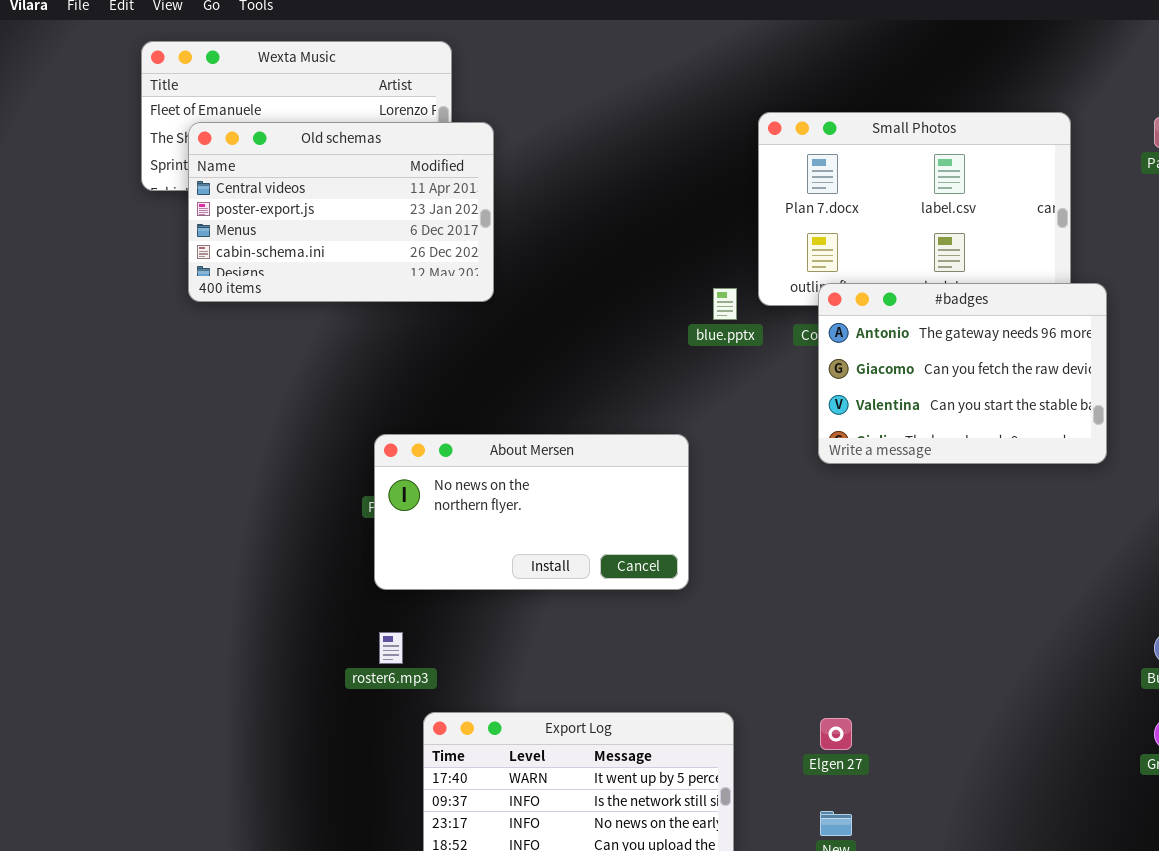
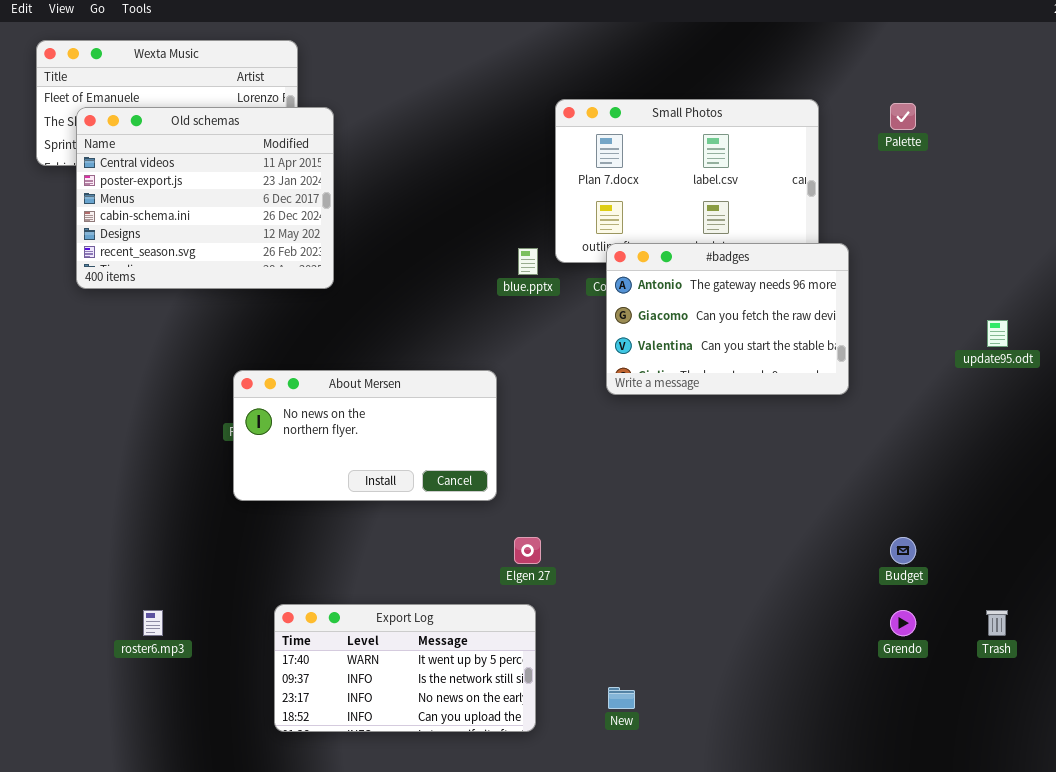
Old schemas: [188,122,494,302] -> [76,107,334,289], resized
roster6.mp3: [379,632,403,664] -> [143,610,163,636], moved
Elgen 27: [820,718,852,750] -> [514,537,541,564], moved

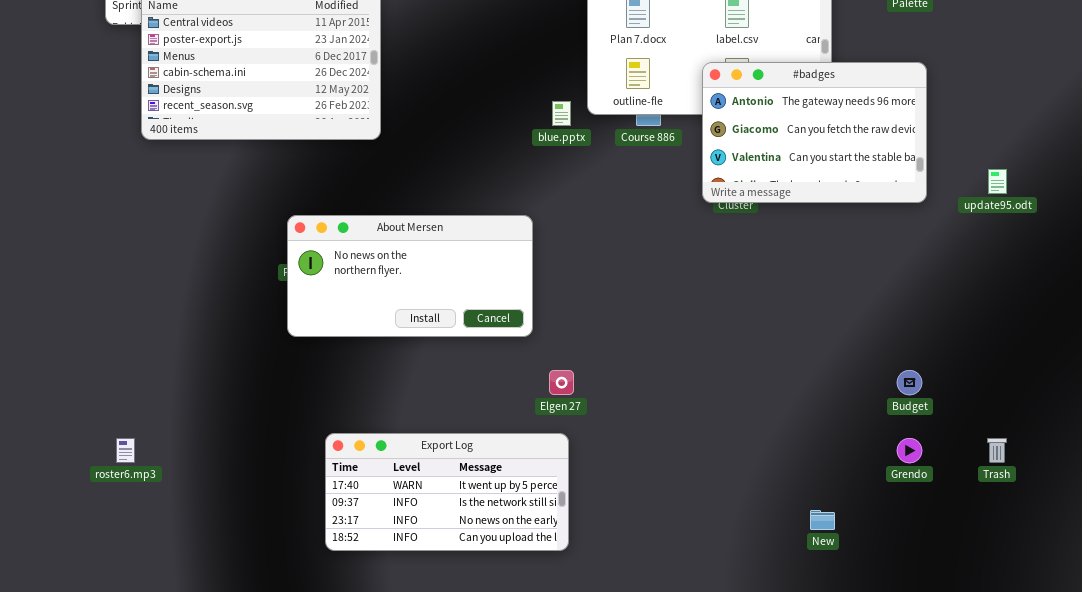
#badges: [606,243,849,395] -> [702,62,927,203], moved
roster6.mp3: [143,610,163,636] -> [116,438,135,463], moved
New: [608,687,635,709] -> [810,510,835,530], moved

